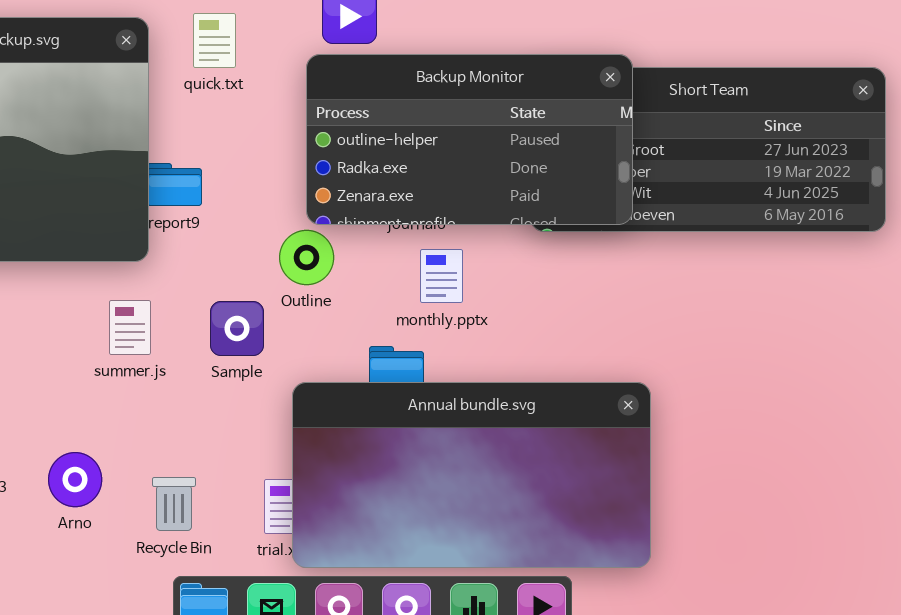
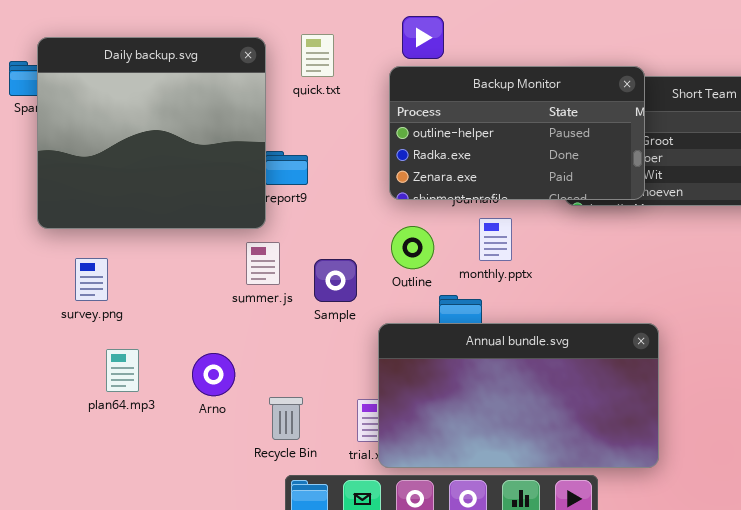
Outline: [279,230,334,285] -> [391,226,434,269], moved
summer.js: [109,300,151,355] -> [246,242,280,285], moved
Arno: [48,452,102,507] -> [192,353,235,396], moved

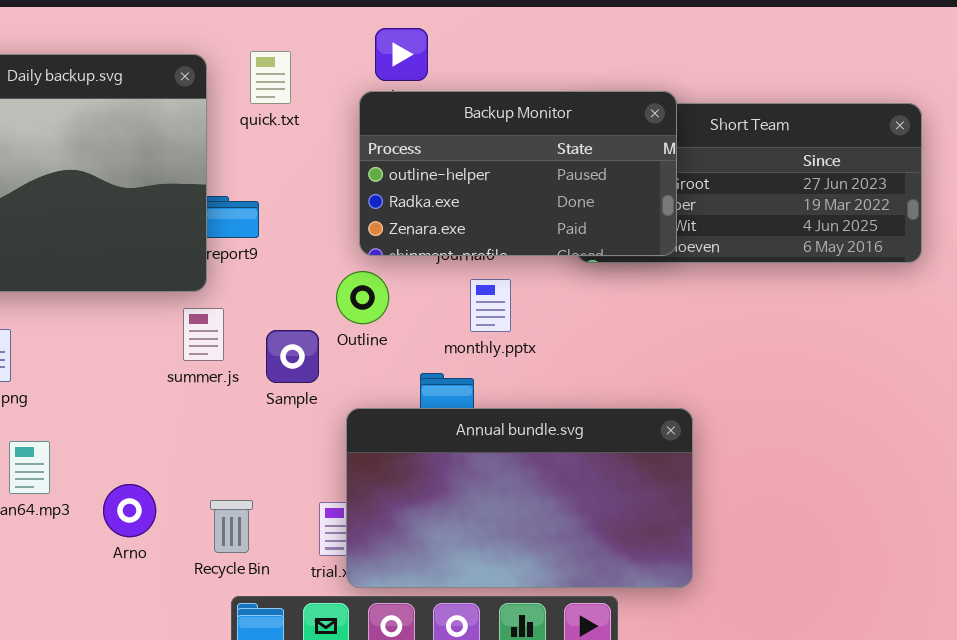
Outline: [391,226,434,269] -> [336,271,389,324], moved
Arno: [192,353,235,396] -> [103,484,156,537], moved

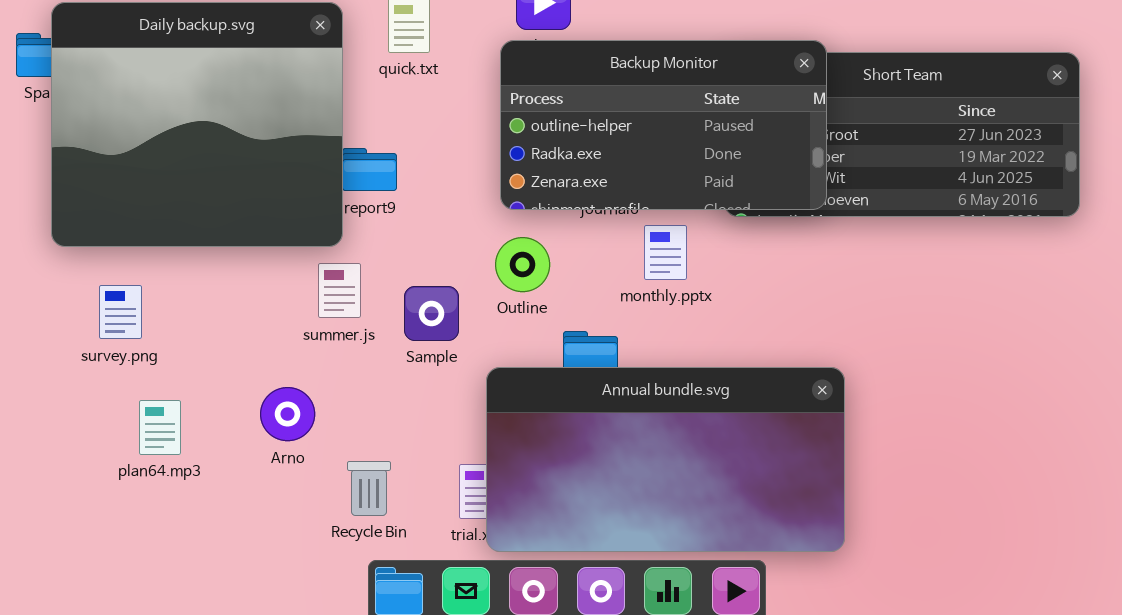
Outline: [336,271,389,324] -> [495,237,550,292], moved
monthly.pptx: [470,279,511,332] -> [644,225,687,280], moved
Arno: [103,484,156,537] -> [260,387,315,441], moved

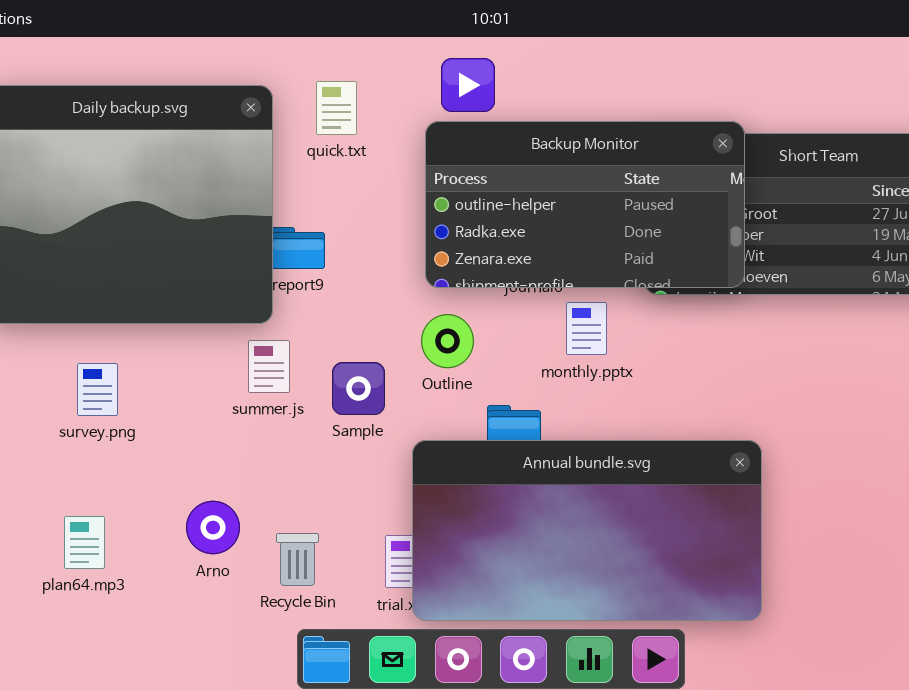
survey.png: [99,285,142,339] -> [77,363,118,416], moved
Arno: [260,387,315,441] -> [186,501,240,554], moved
plan64.mp3: [139,400,181,455] -> [64,516,105,569], moved

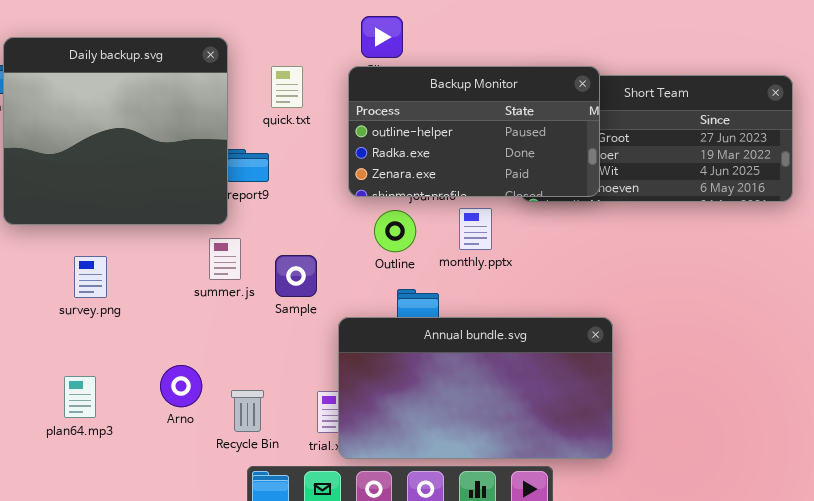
quick.txt: [316,81,357,135] -> [271,66,303,108], moved
Outline: [421,314,474,368] -> [374,210,416,252], moved

